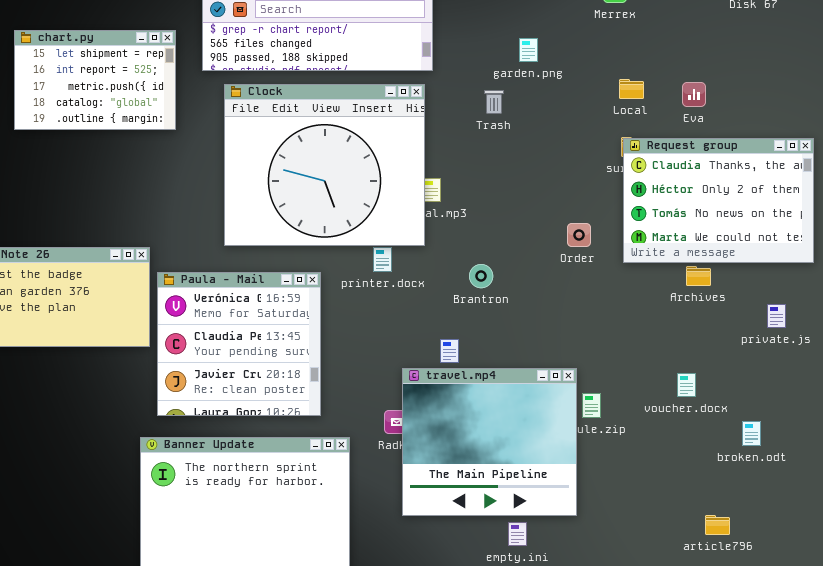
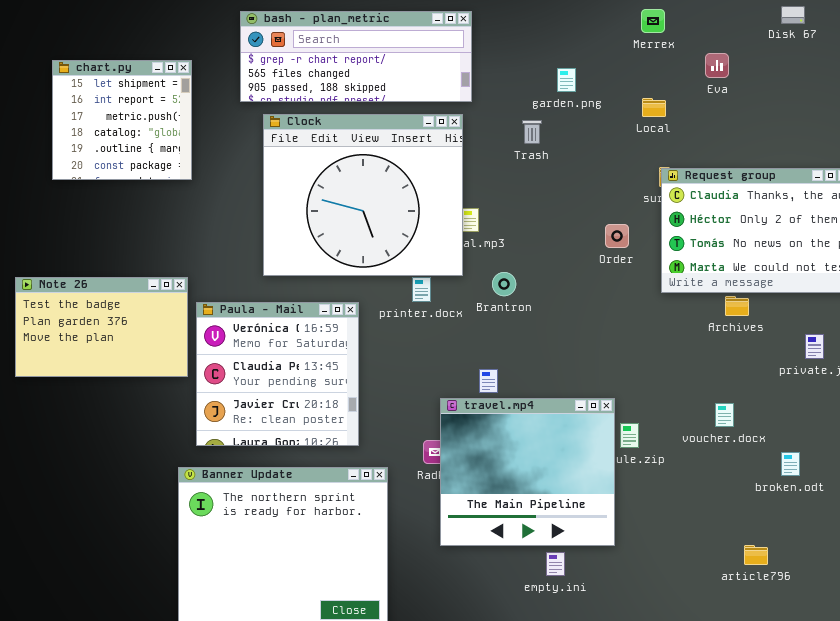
chart.py: [14,30,176,130] -> [52,60,192,180], resized
Local: [619,79,644,99] -> [642,98,666,117], moved
Eva: [682,82,706,107] -> [705,53,729,78], moved
Order: [567,223,591,247] -> [605,224,629,248], moved
Brantron: [469,264,493,288] -> [492,272,516,296], moved

